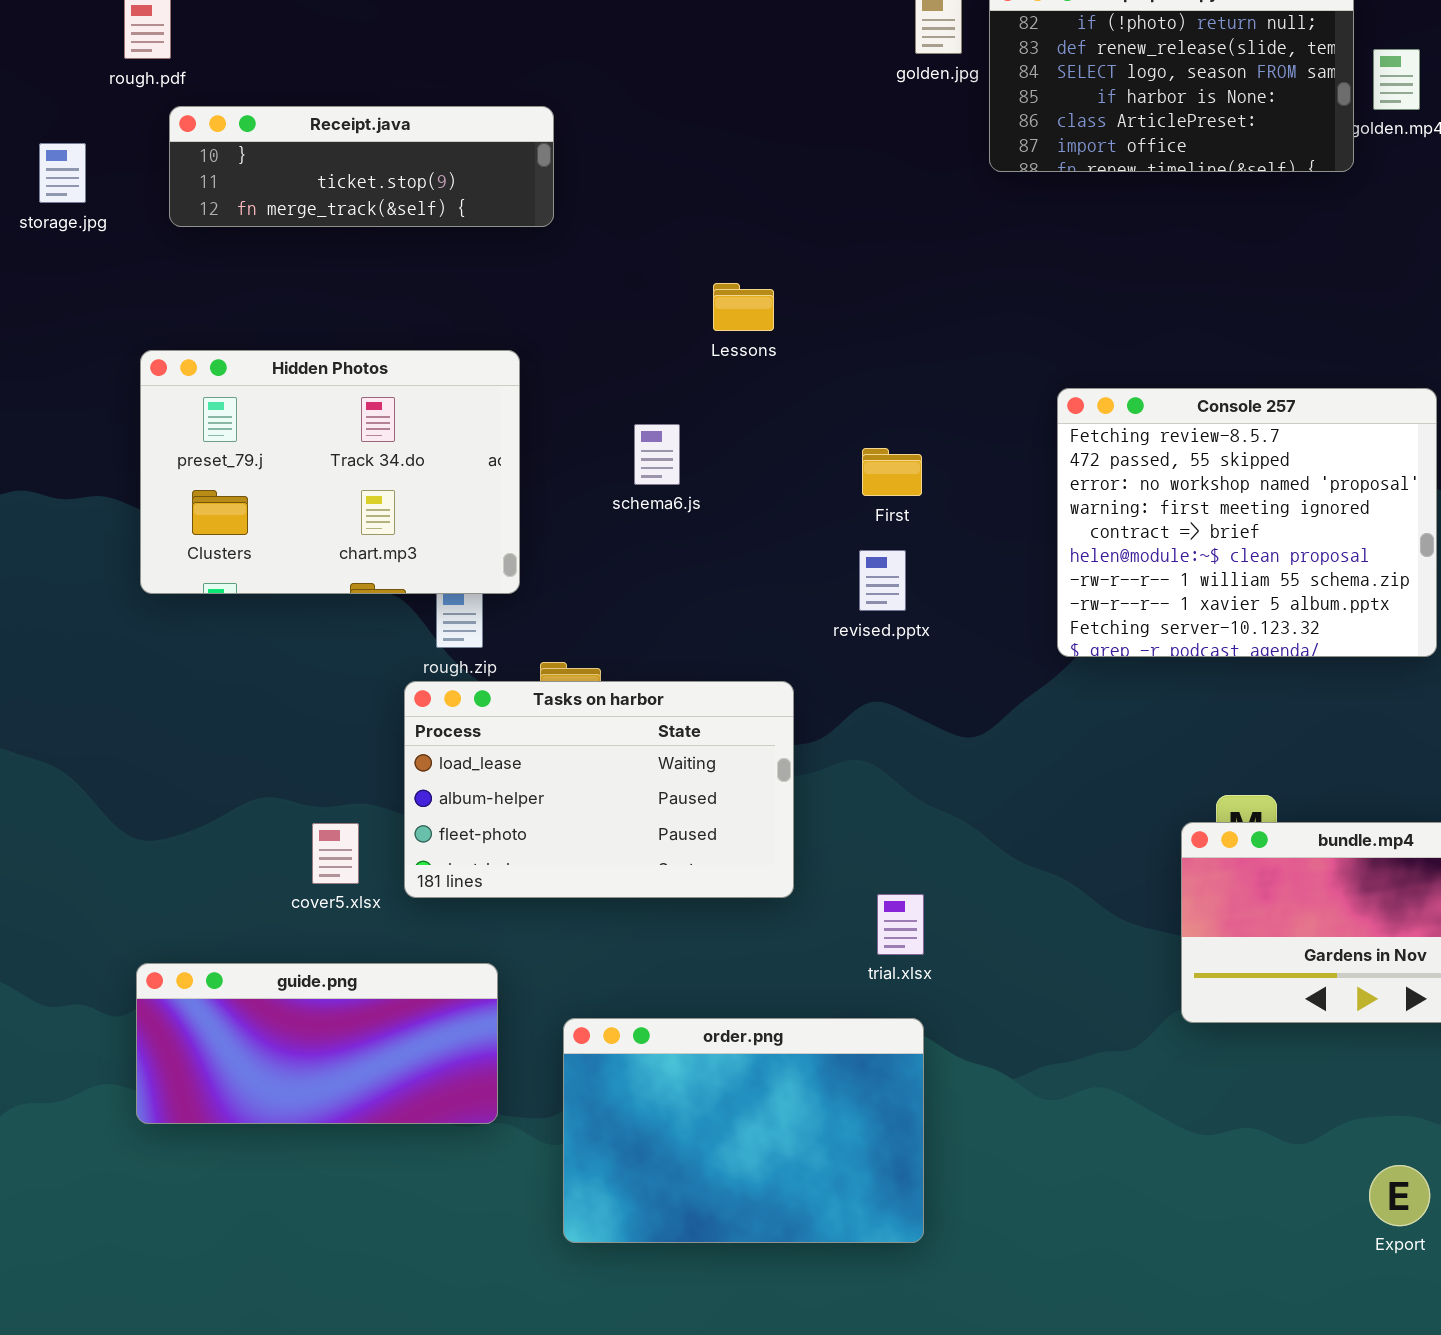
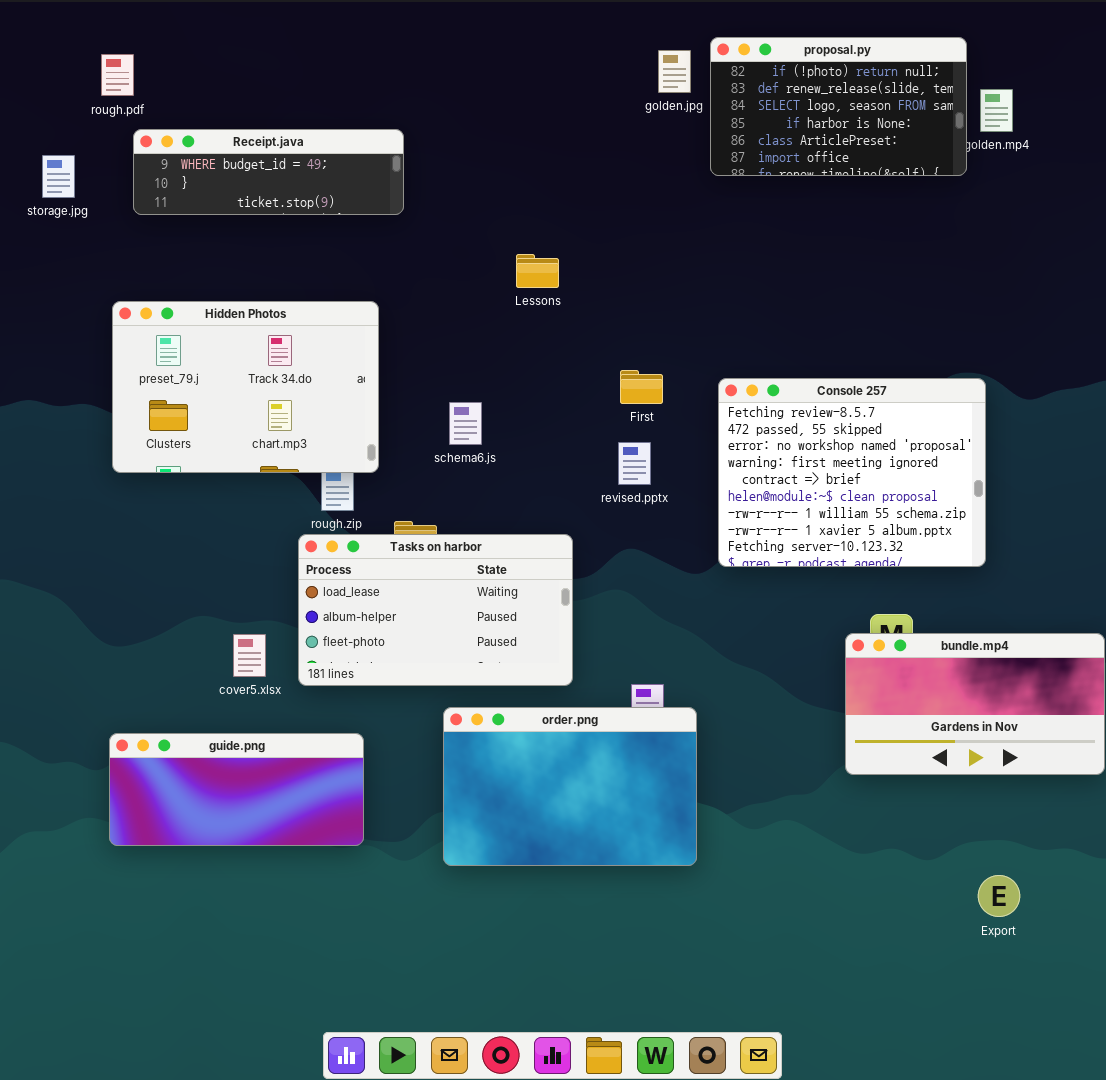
Receipt.java: [169,106,554,227] -> [133,129,404,215], scrolled up 1 row
Console 257: [1057,388,1437,657] -> [718,378,986,567], moved
schema6.js: [634,424,680,485] -> [449,402,482,445], moved
order.png: [563,1018,924,1243] -> [443,707,697,866], moved

